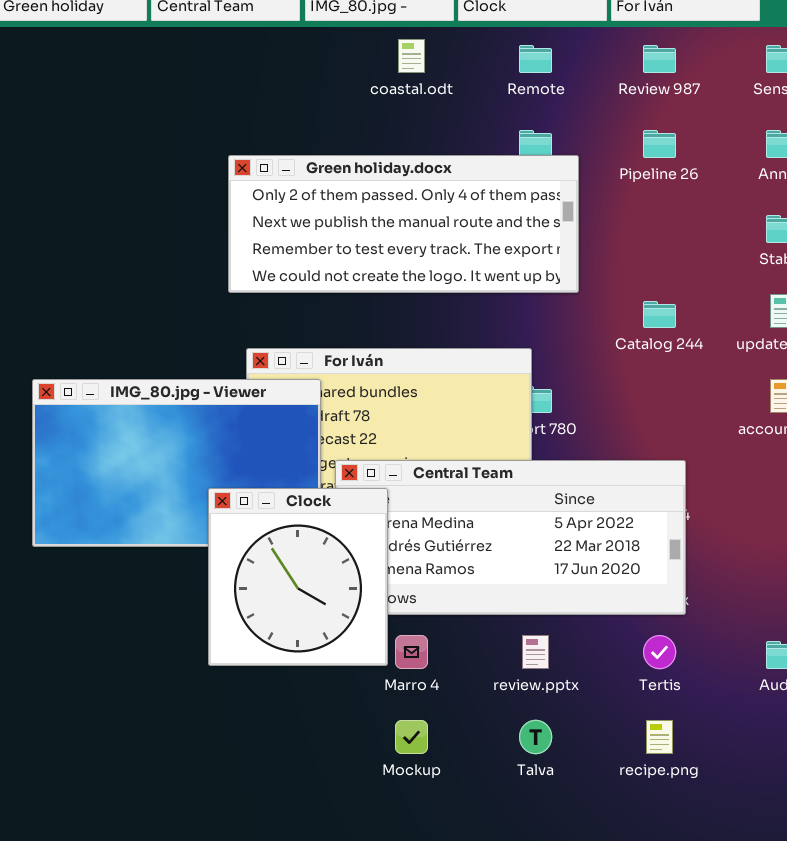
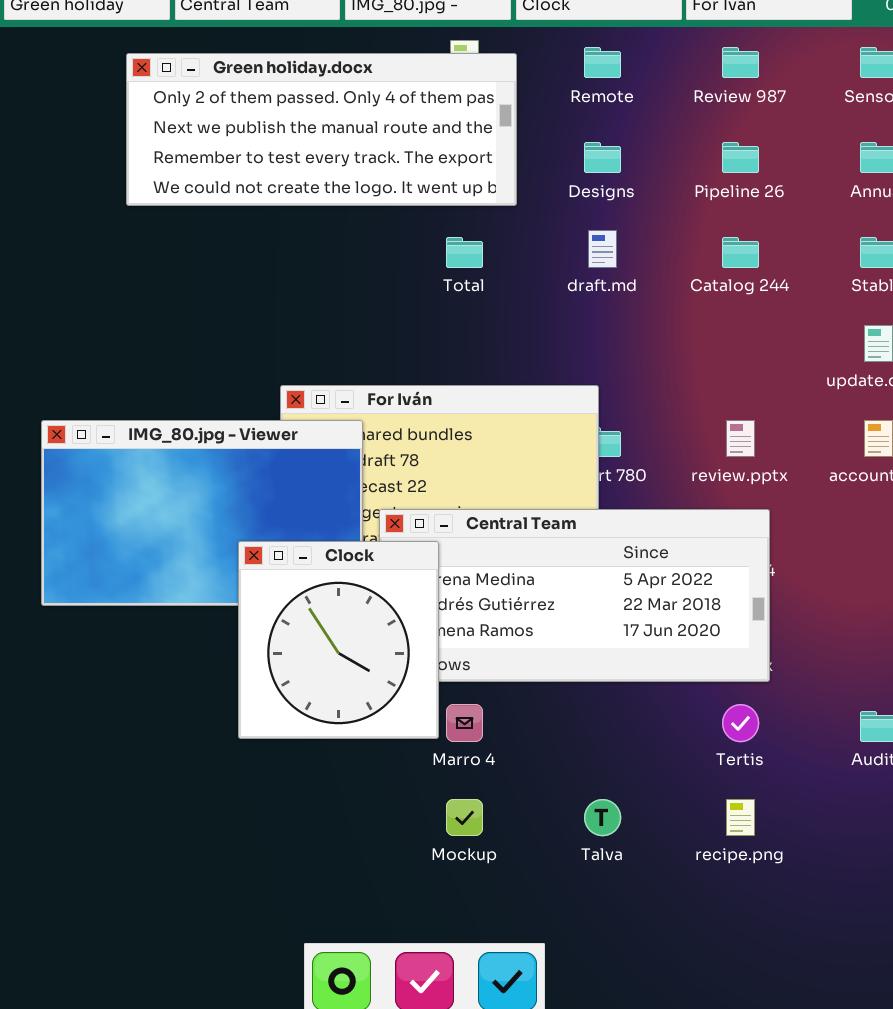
Green holiday.docx: [228,155,579,293] -> [126,53,517,206], moved
Catalog 244: [643,301,676,328] -> [722,237,759,268], moved
review.pptx: [522,635,549,669] -> [726,420,755,457], moved

